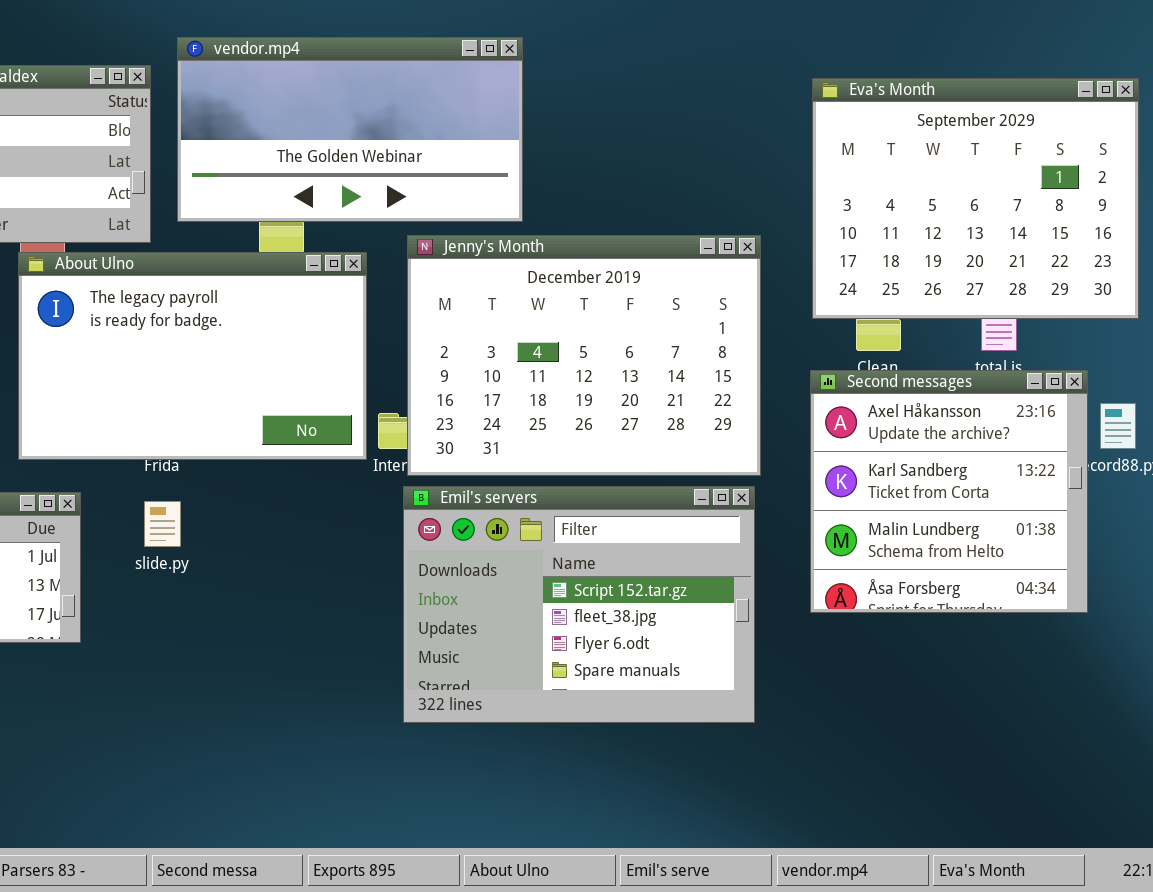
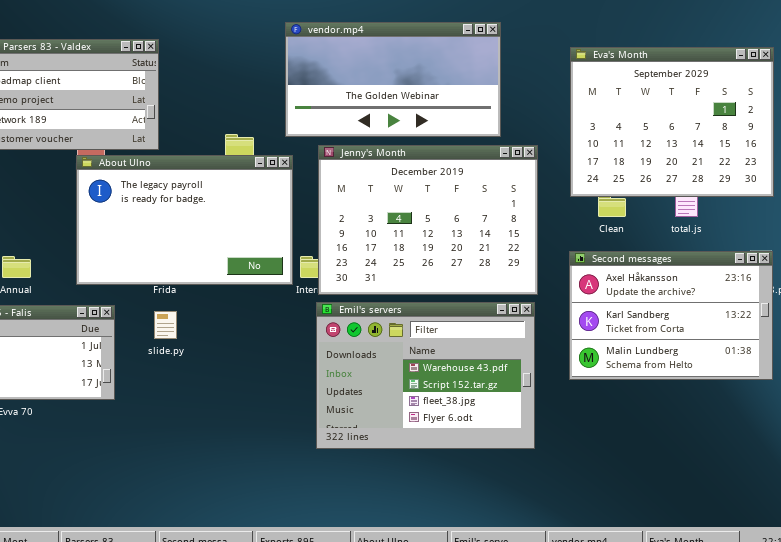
vendor.mp4: [177,37,523,222] -> [285,22,501,137], moved
Second messages: [810,370,1088,613] -> [569,251,773,380], resized
Emil's servers: [403,486,755,723] -> [316,302,535,449], scrolled up 1 row

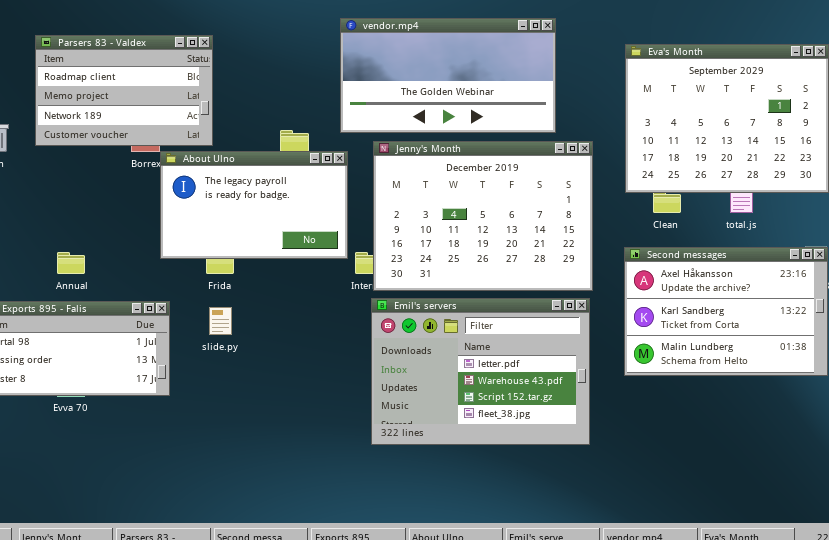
About Ulno: [76,155,293,285] -> [160,151,348,259], resized
Emil's servers: [316,302,535,449] -> [371,298,590,445], scrolled up 1 row

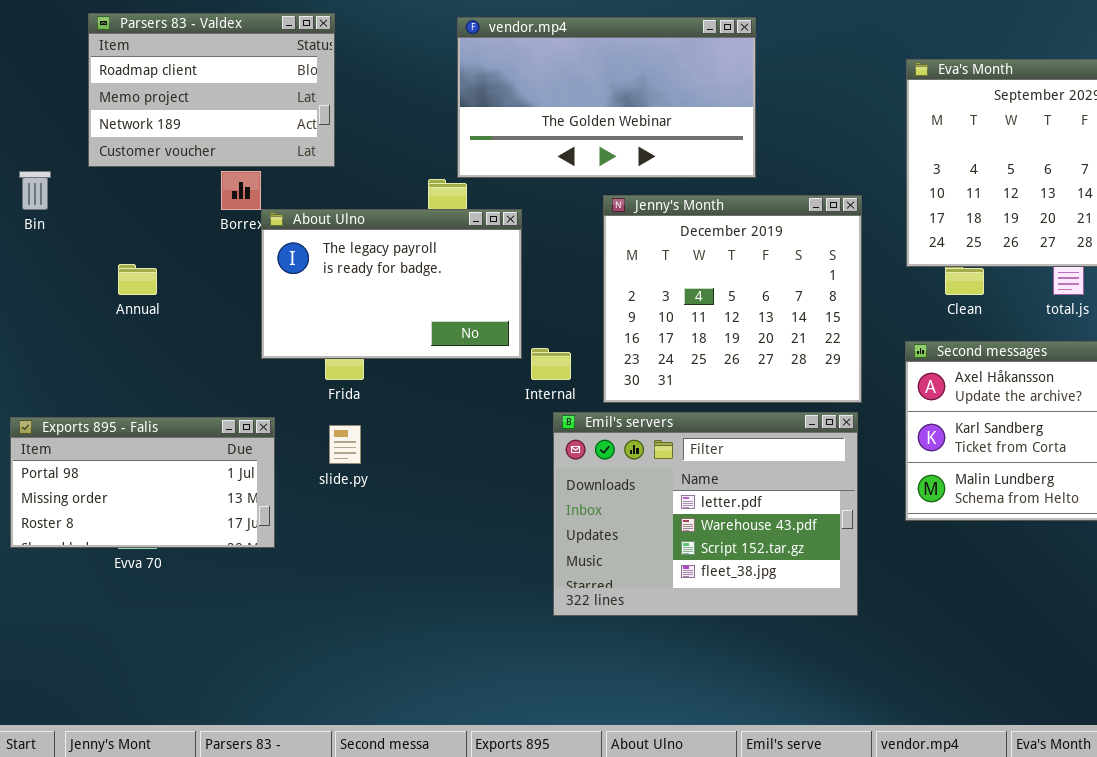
vendor.mp4: [340,18,556,133] -> [457,17,756,178], moved
Parsers 83 - Valdex: [35,35,213,146] -> [88,13,335,167], moved
Jenny's Month: [373,141,593,291] -> [603,195,862,403], resized
Annual: [57,252,85,274] -> [118,264,157,295], moved

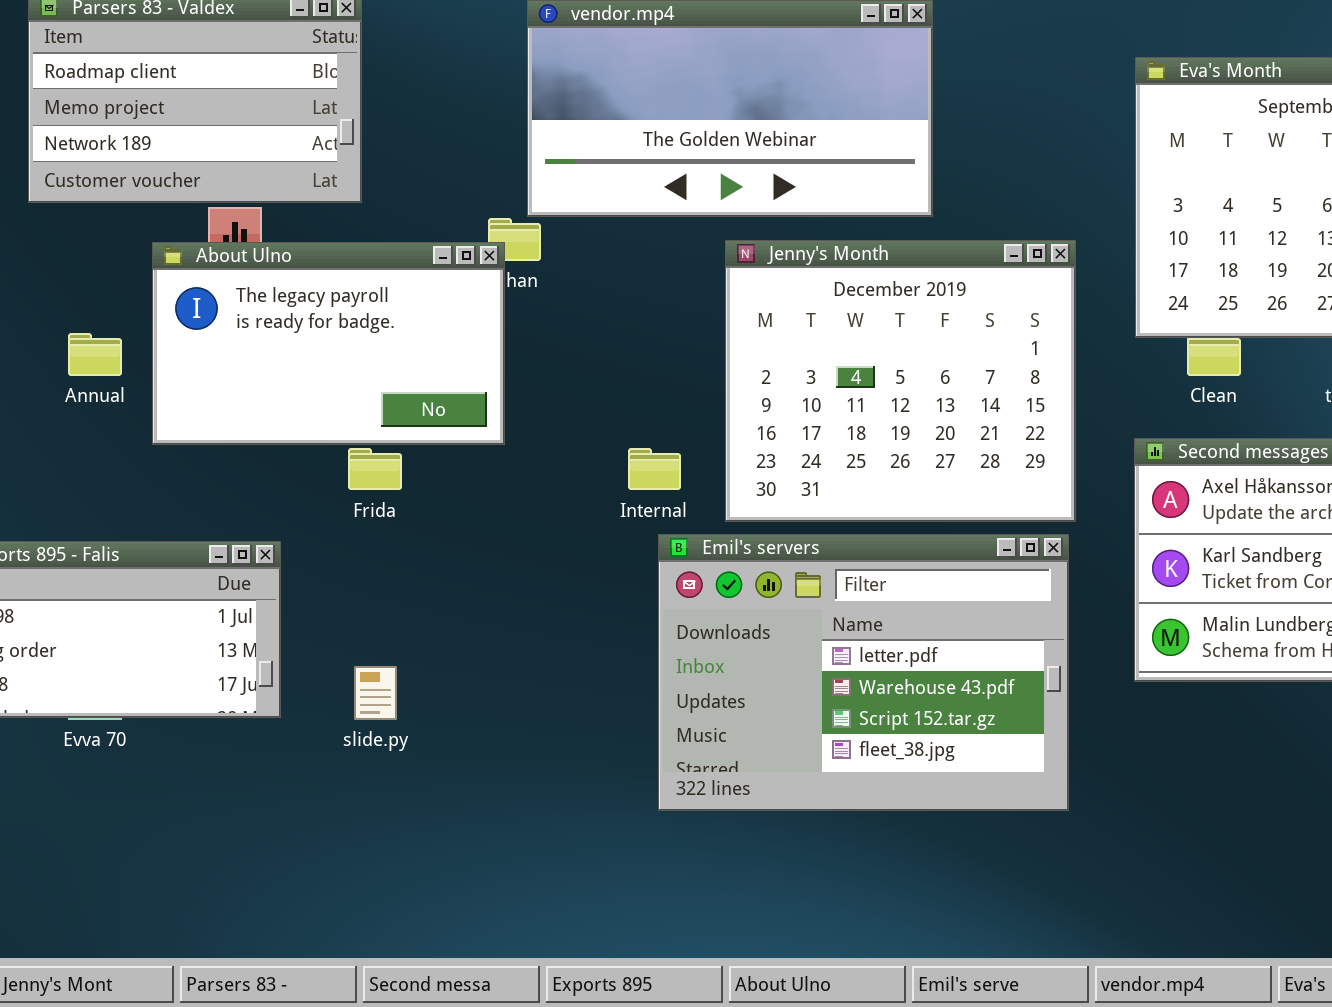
About Ulno: [261,209,522,359] -> [152,242,505,445], moved
slide.py: [329,425,361,464] -> [354,666,397,720], moved

